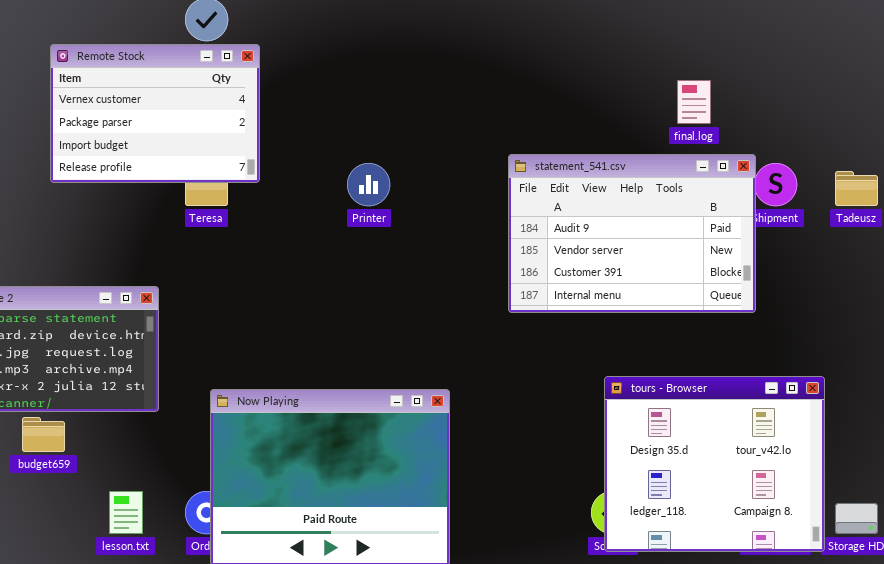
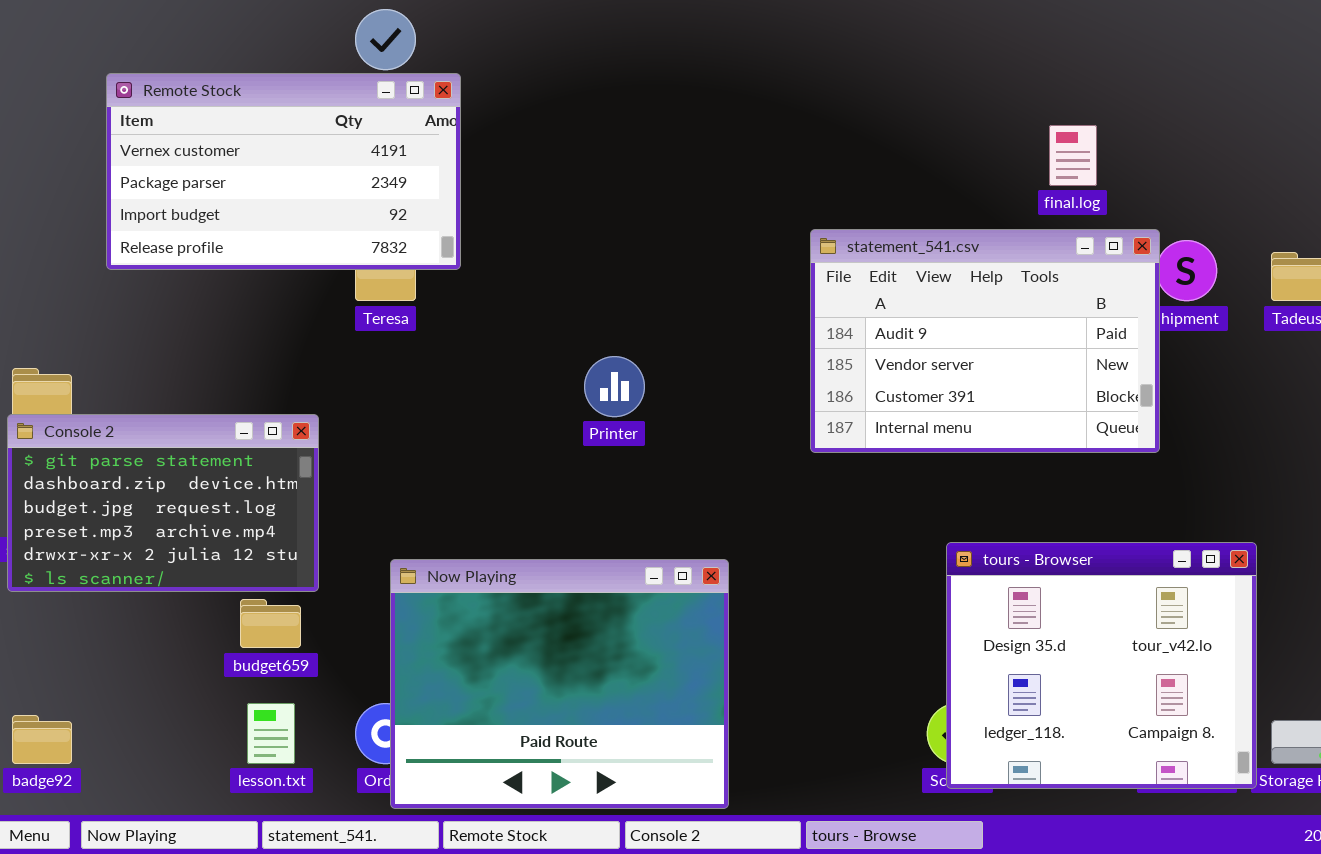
Remote Stock: [50,44,260,183] -> [106,73,461,270], resized
Printer: [347,163,390,206] -> [584,356,645,417], moved
budget659: [22,417,65,452] -> [240,599,301,648], moved

